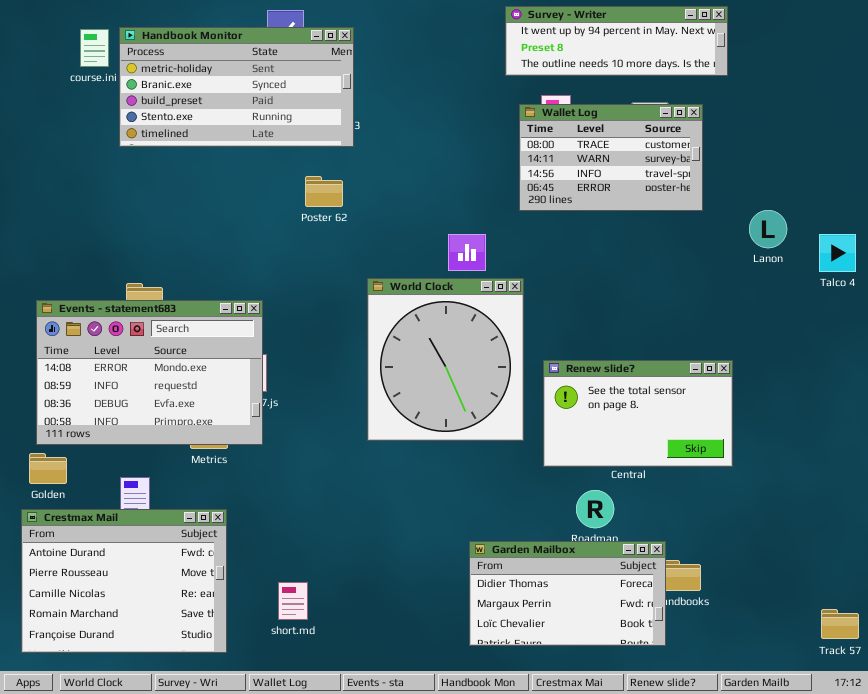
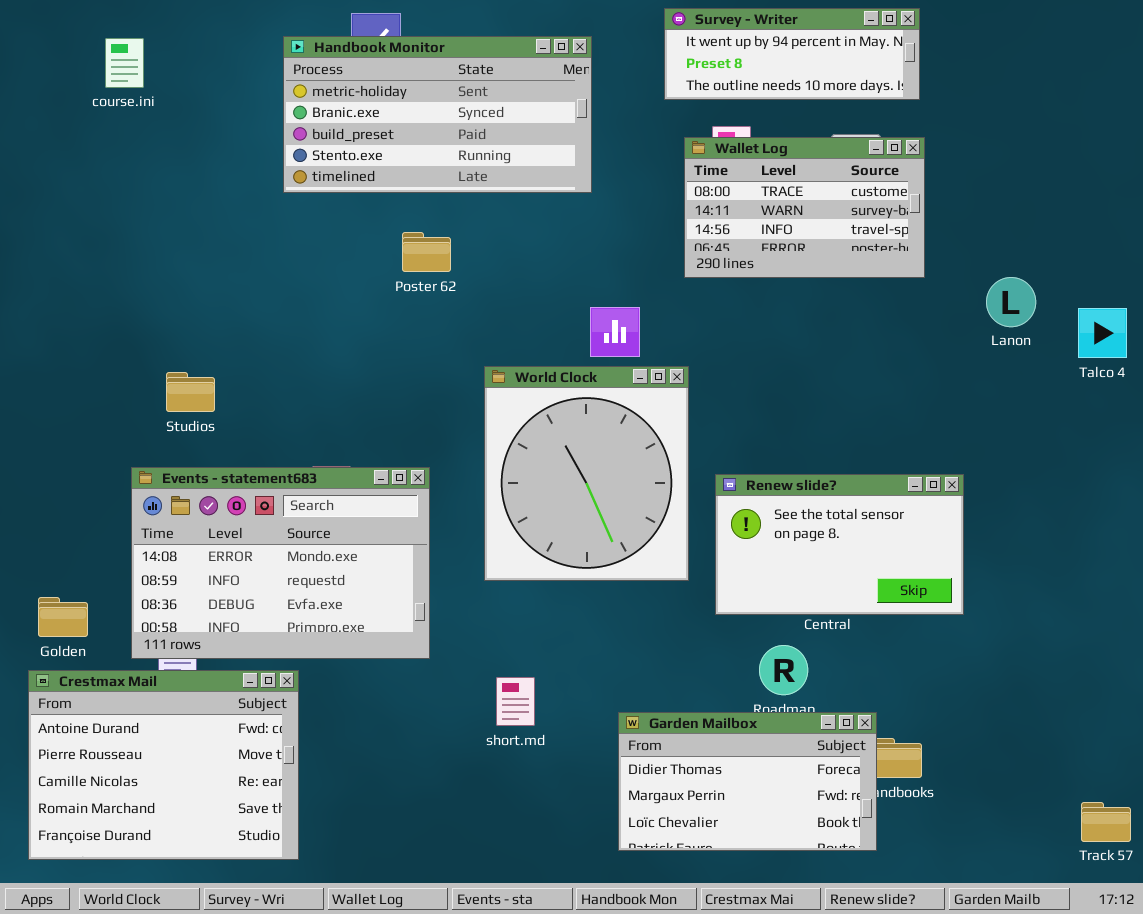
Survey - Writer: [505,6,728,76] -> [664,8,920,100], resized
Handbook Monitor: [119,27,354,147] -> [283,36,592,193], moved
Events - statement683: [36,300,263,445] -> [131,467,430,659], moved
short.md: [278,582,308,620] -> [496,677,535,726], moved

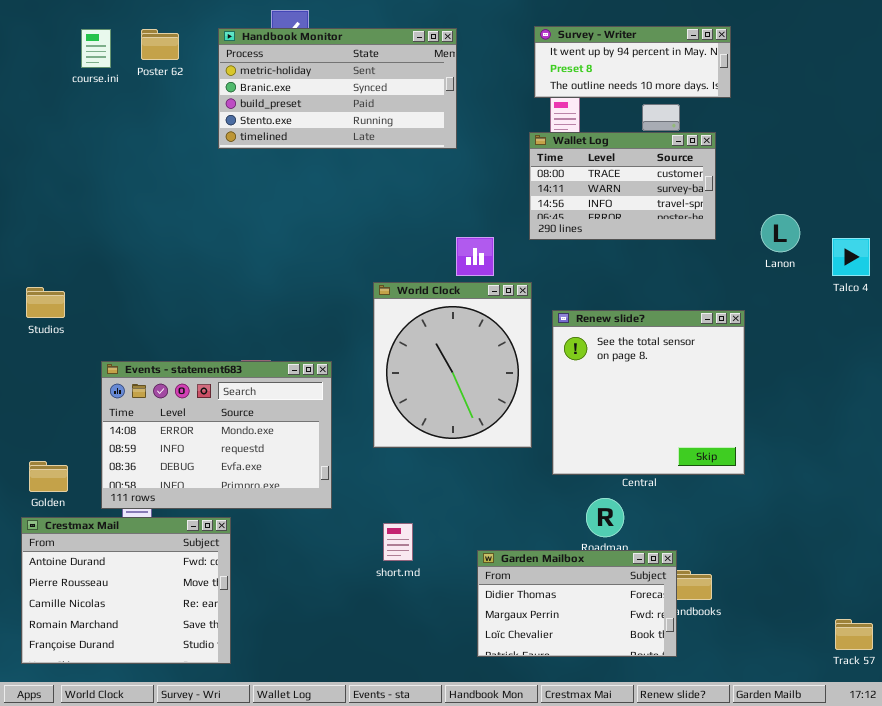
Survey - Writer: [664,8,920,100] -> [534,26,731,98], moved
Wallet Log: [684,137,925,278] -> [529,132,716,240], moved
Poster 62: [402,232,451,272] -> [141,29,179,60], moved
Studios: [166,372,215,412] -> [26,287,65,318], moved
Renew slide?: [715,474,964,615] -> [552,310,745,475], resized

